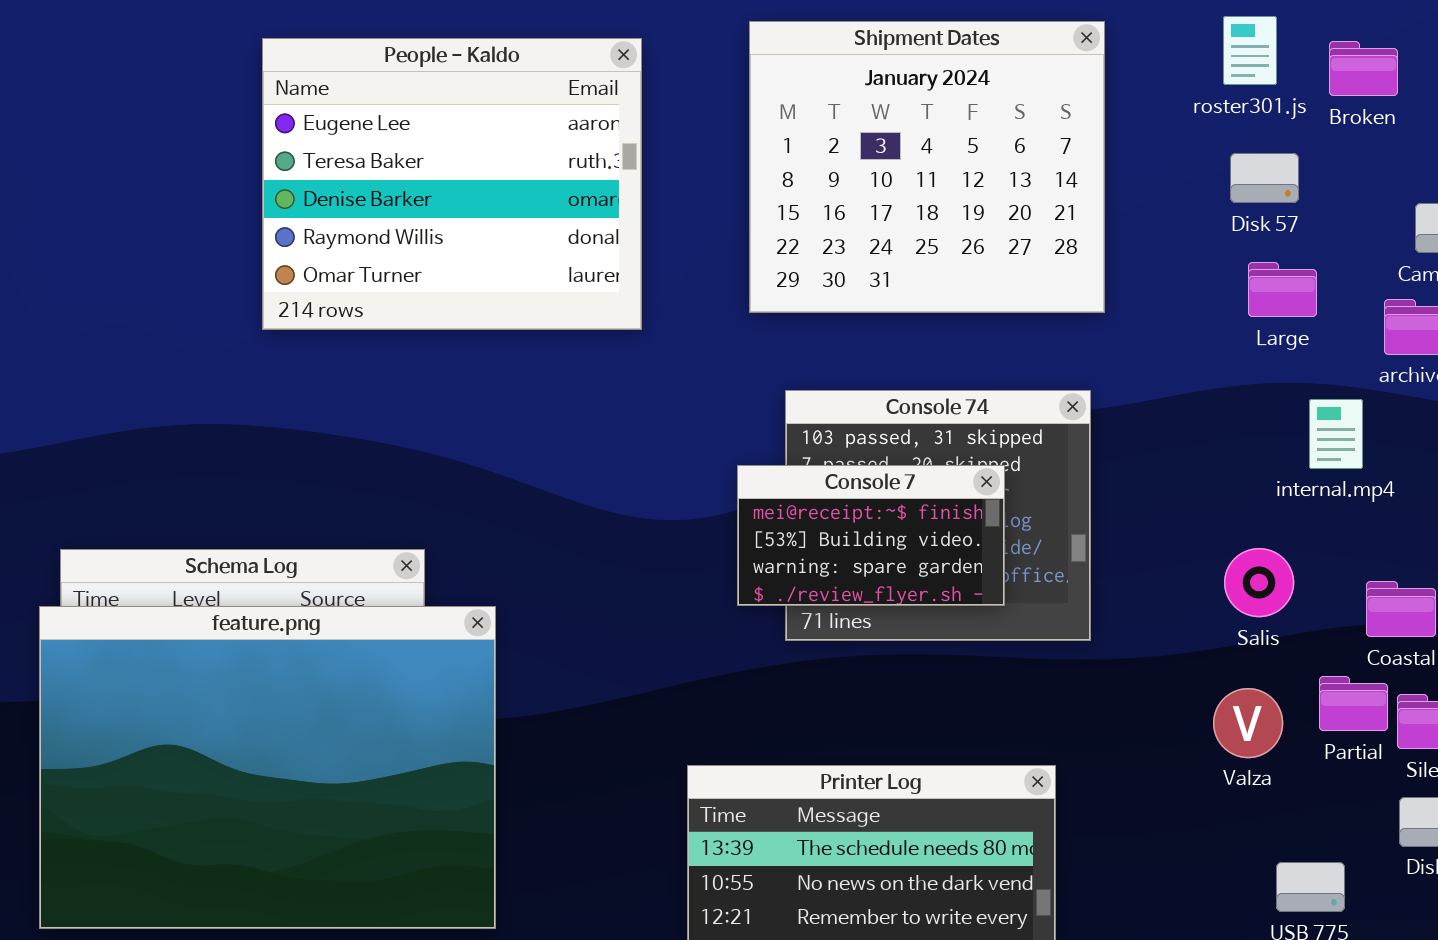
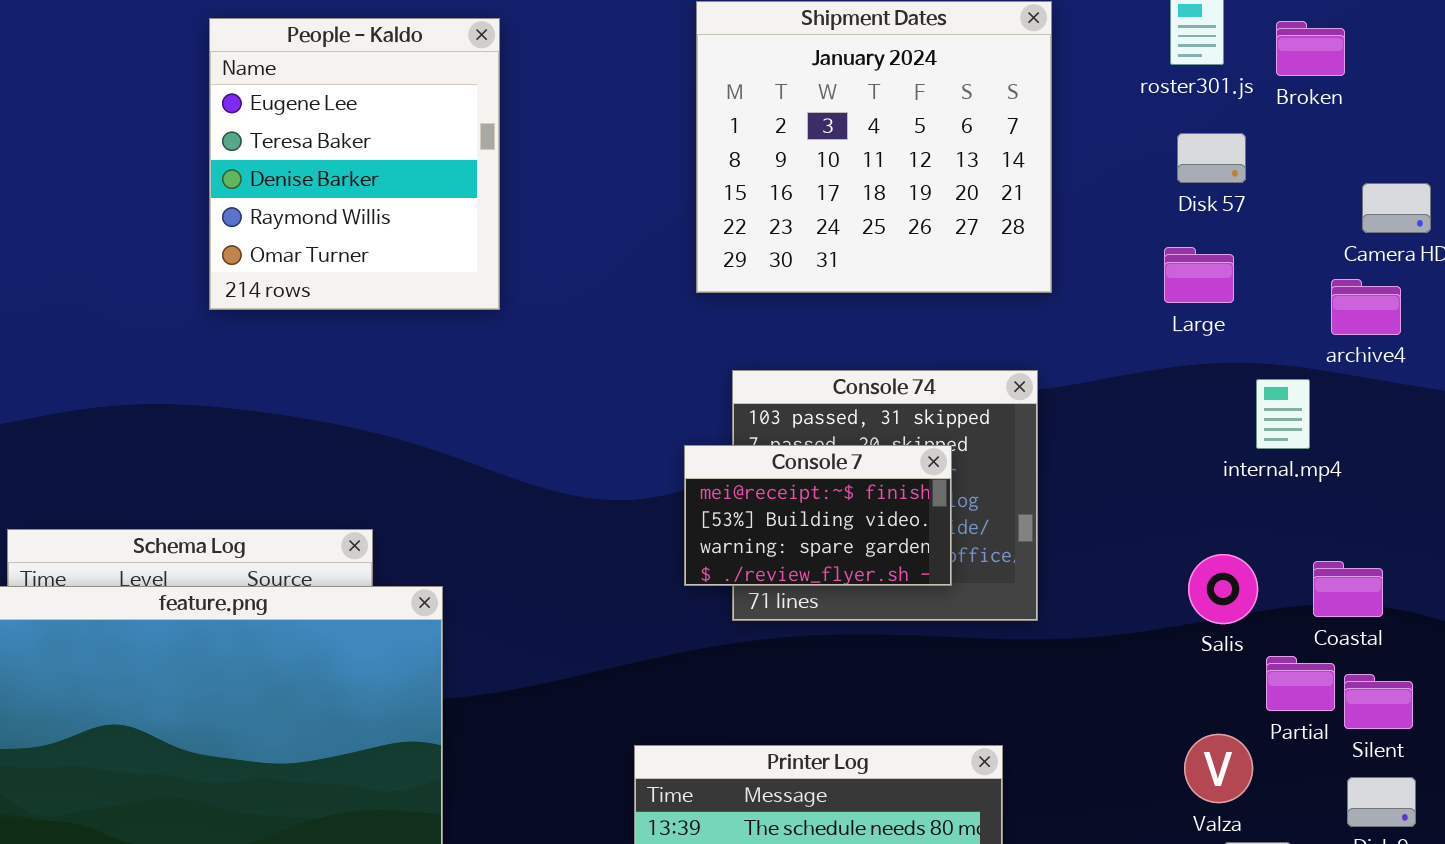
People - Kaldo: [262,38,642,330] -> [209,18,500,310], resized
Large: [1248,262,1317,317] -> [1164,247,1234,303], moved
Salis: [1224,548,1294,617] -> [1188,554,1258,624], moved
Valza: [1213,688,1283,758] -> [1184,734,1253,803], moved

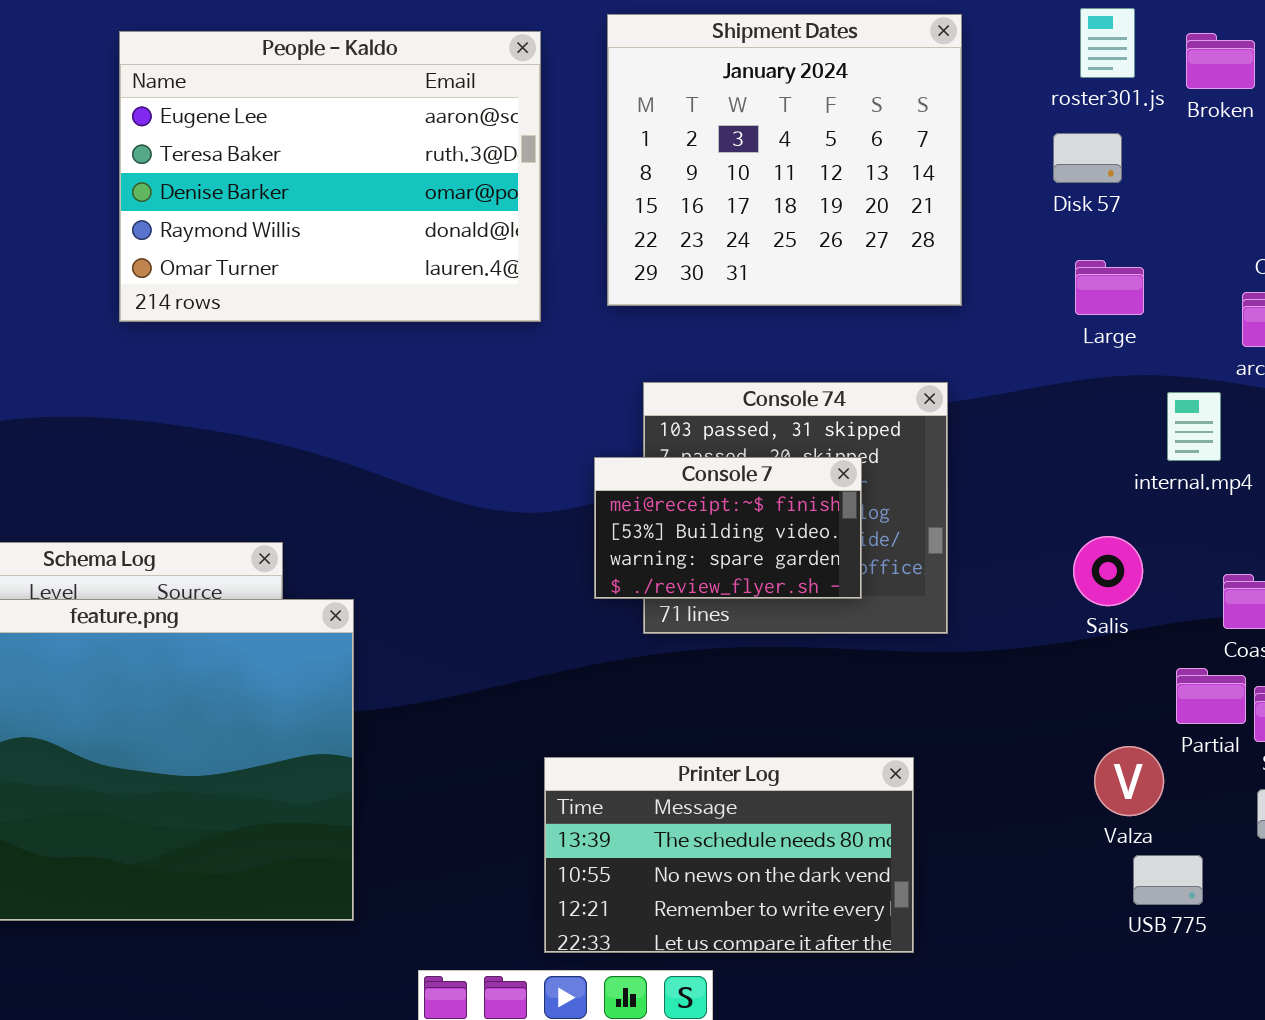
People - Kaldo: [209,18,500,310] -> [119,31,541,322], resized
Disk 57: [1177,133,1246,183] -> [1053,133,1122,183], moved
Salis: [1188,554,1258,624] -> [1073,536,1143,606], moved

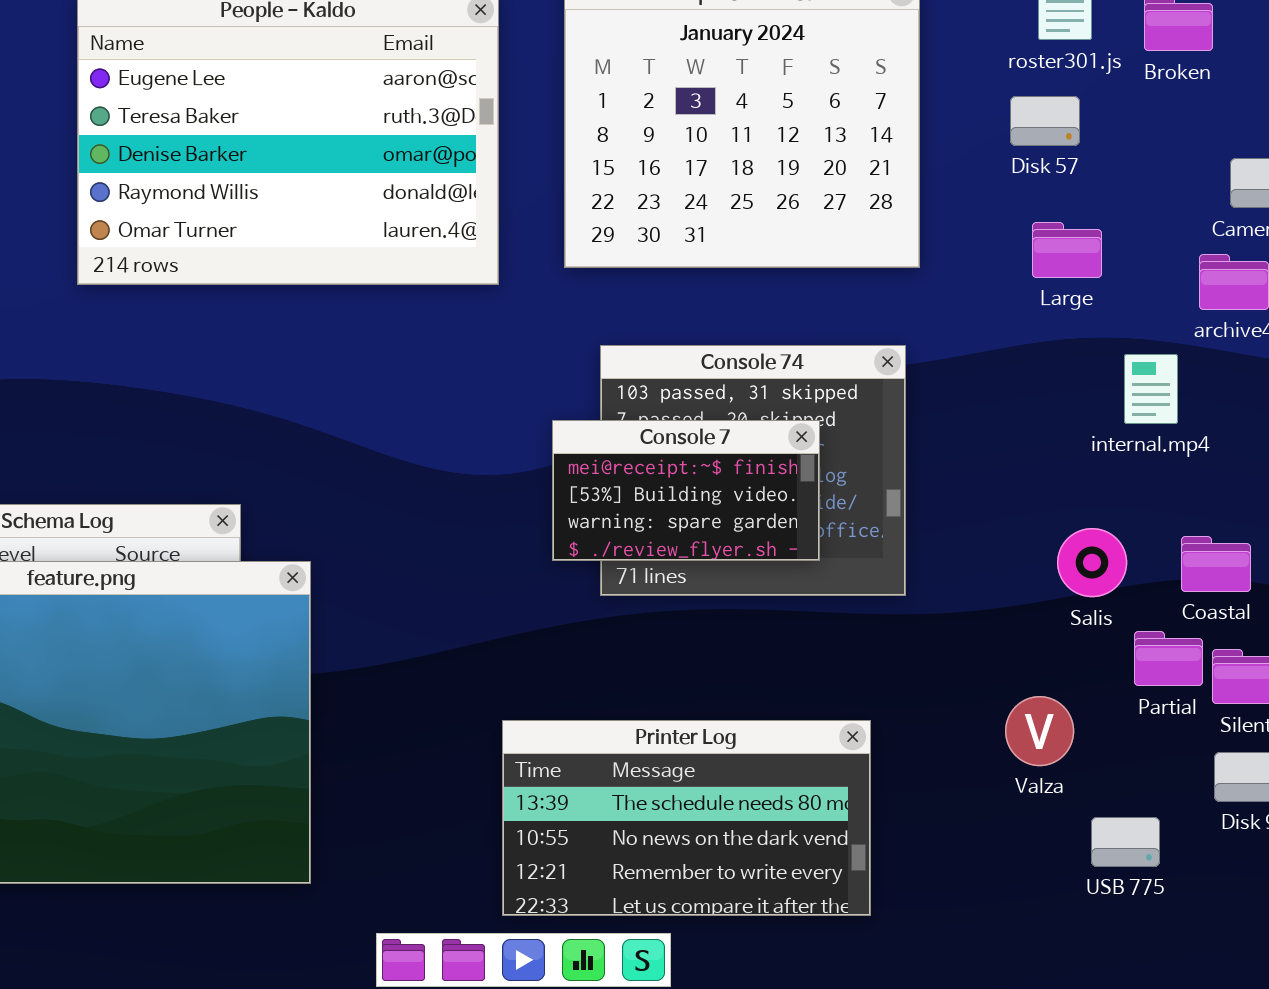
Salis: [1073,536,1143,606] -> [1057,528,1127,597], moved
Valza: [1094,746,1164,816] -> [1005,696,1074,766], moved

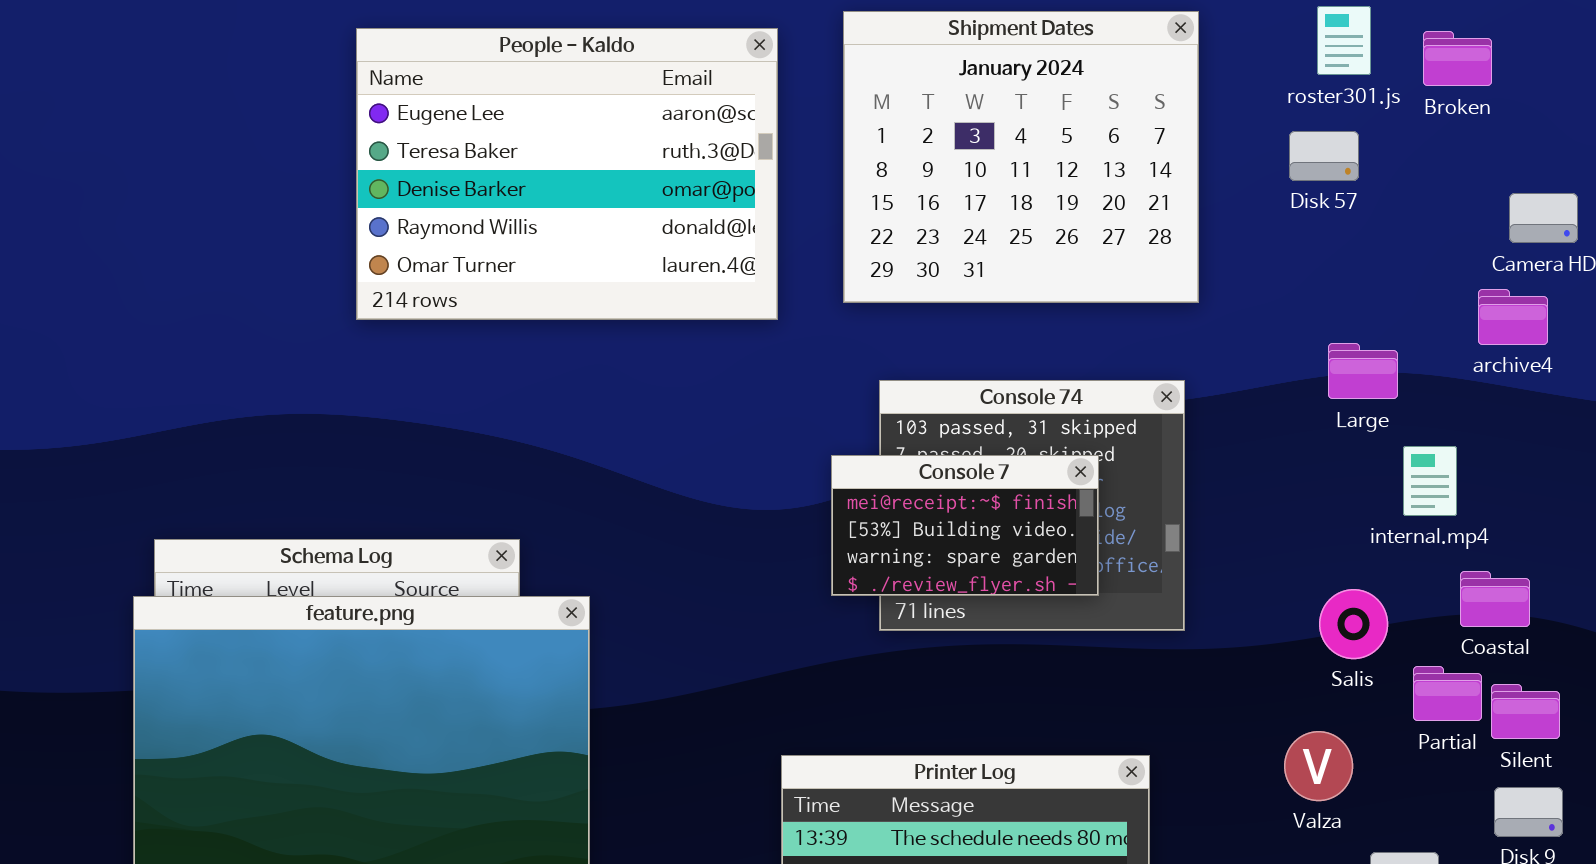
Large: [1032,222,1102,278] -> [1328,343,1398,399], moved
internal.mp4: [1124,354,1178,424] -> [1403,446,1457,516], moved
Salis: [1057,528,1127,597] -> [1319,589,1388,659], moved

